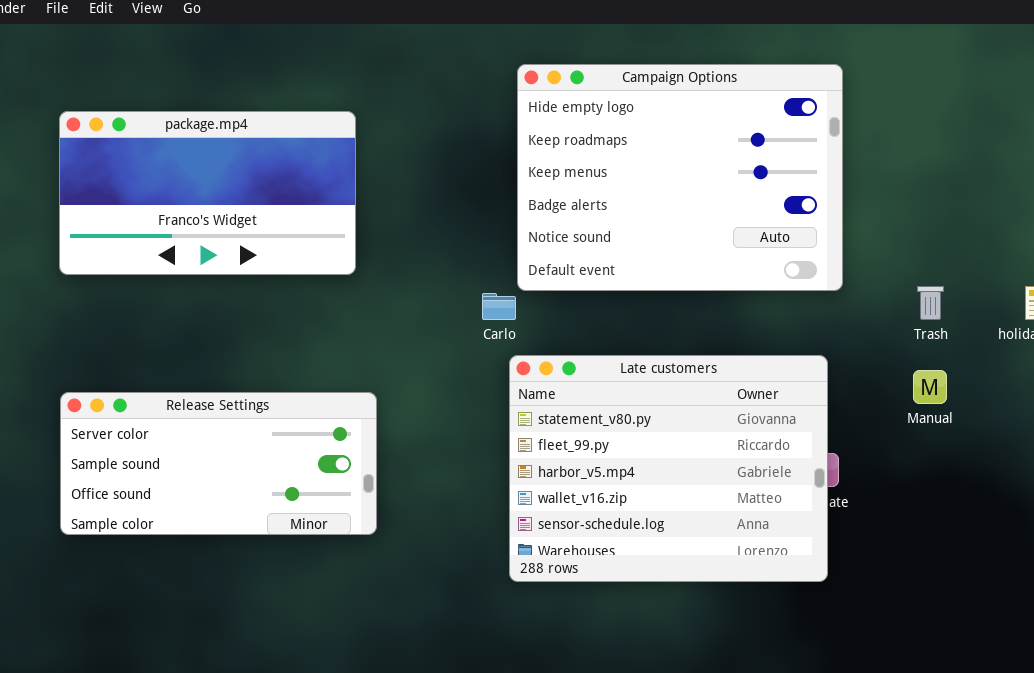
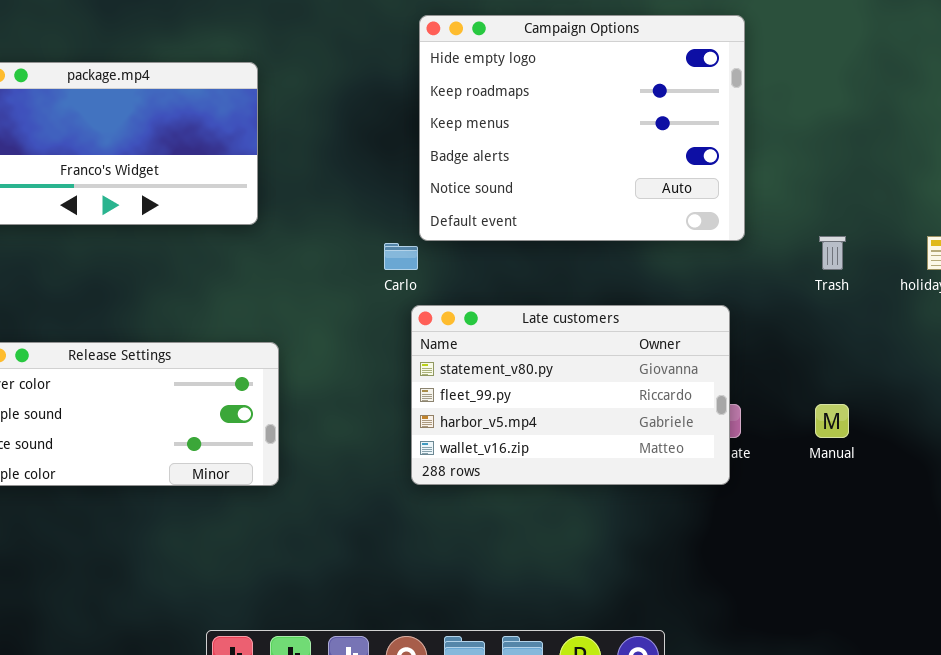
Late customers: [509,355,828,582] -> [411,305,730,485], resized
Manual: [913,370,947,404] -> [815,404,849,438], moved

